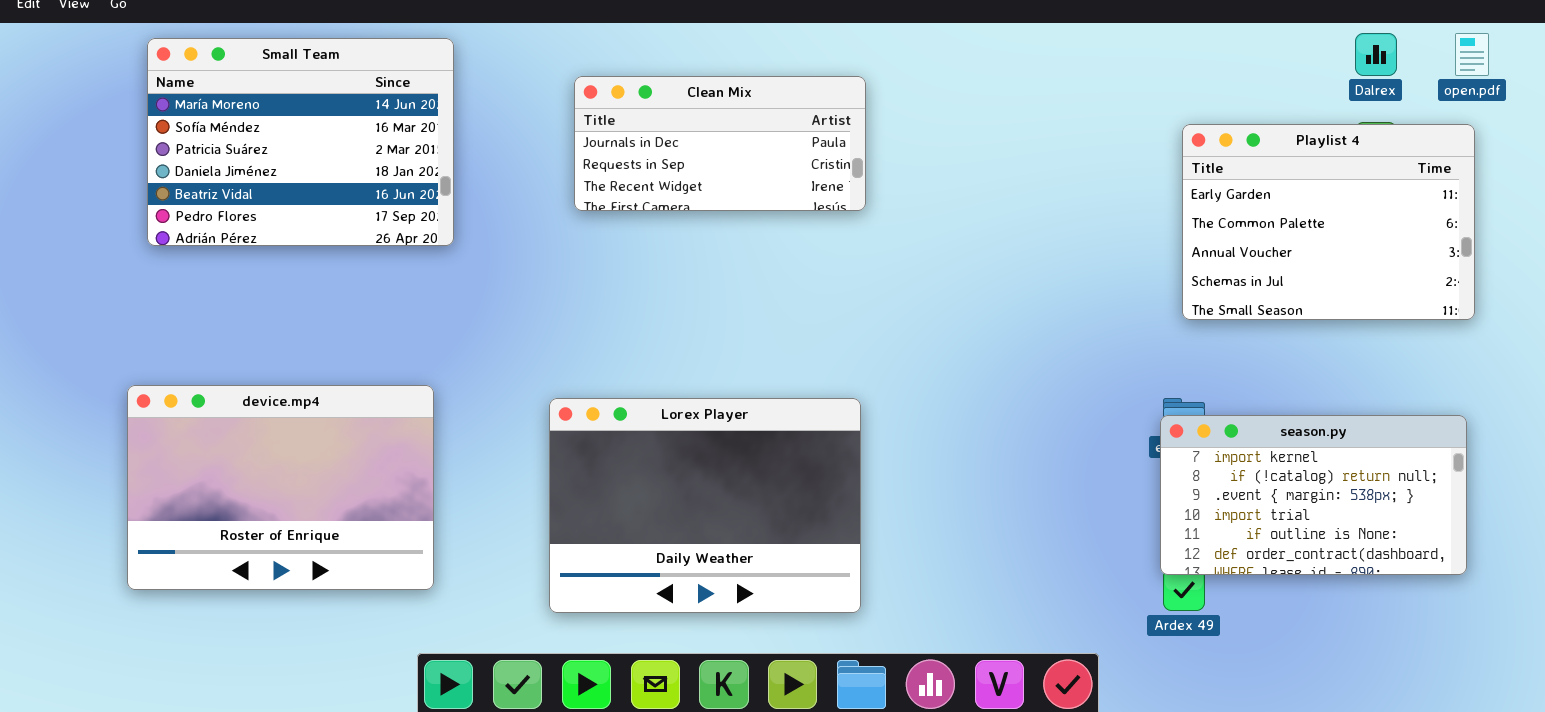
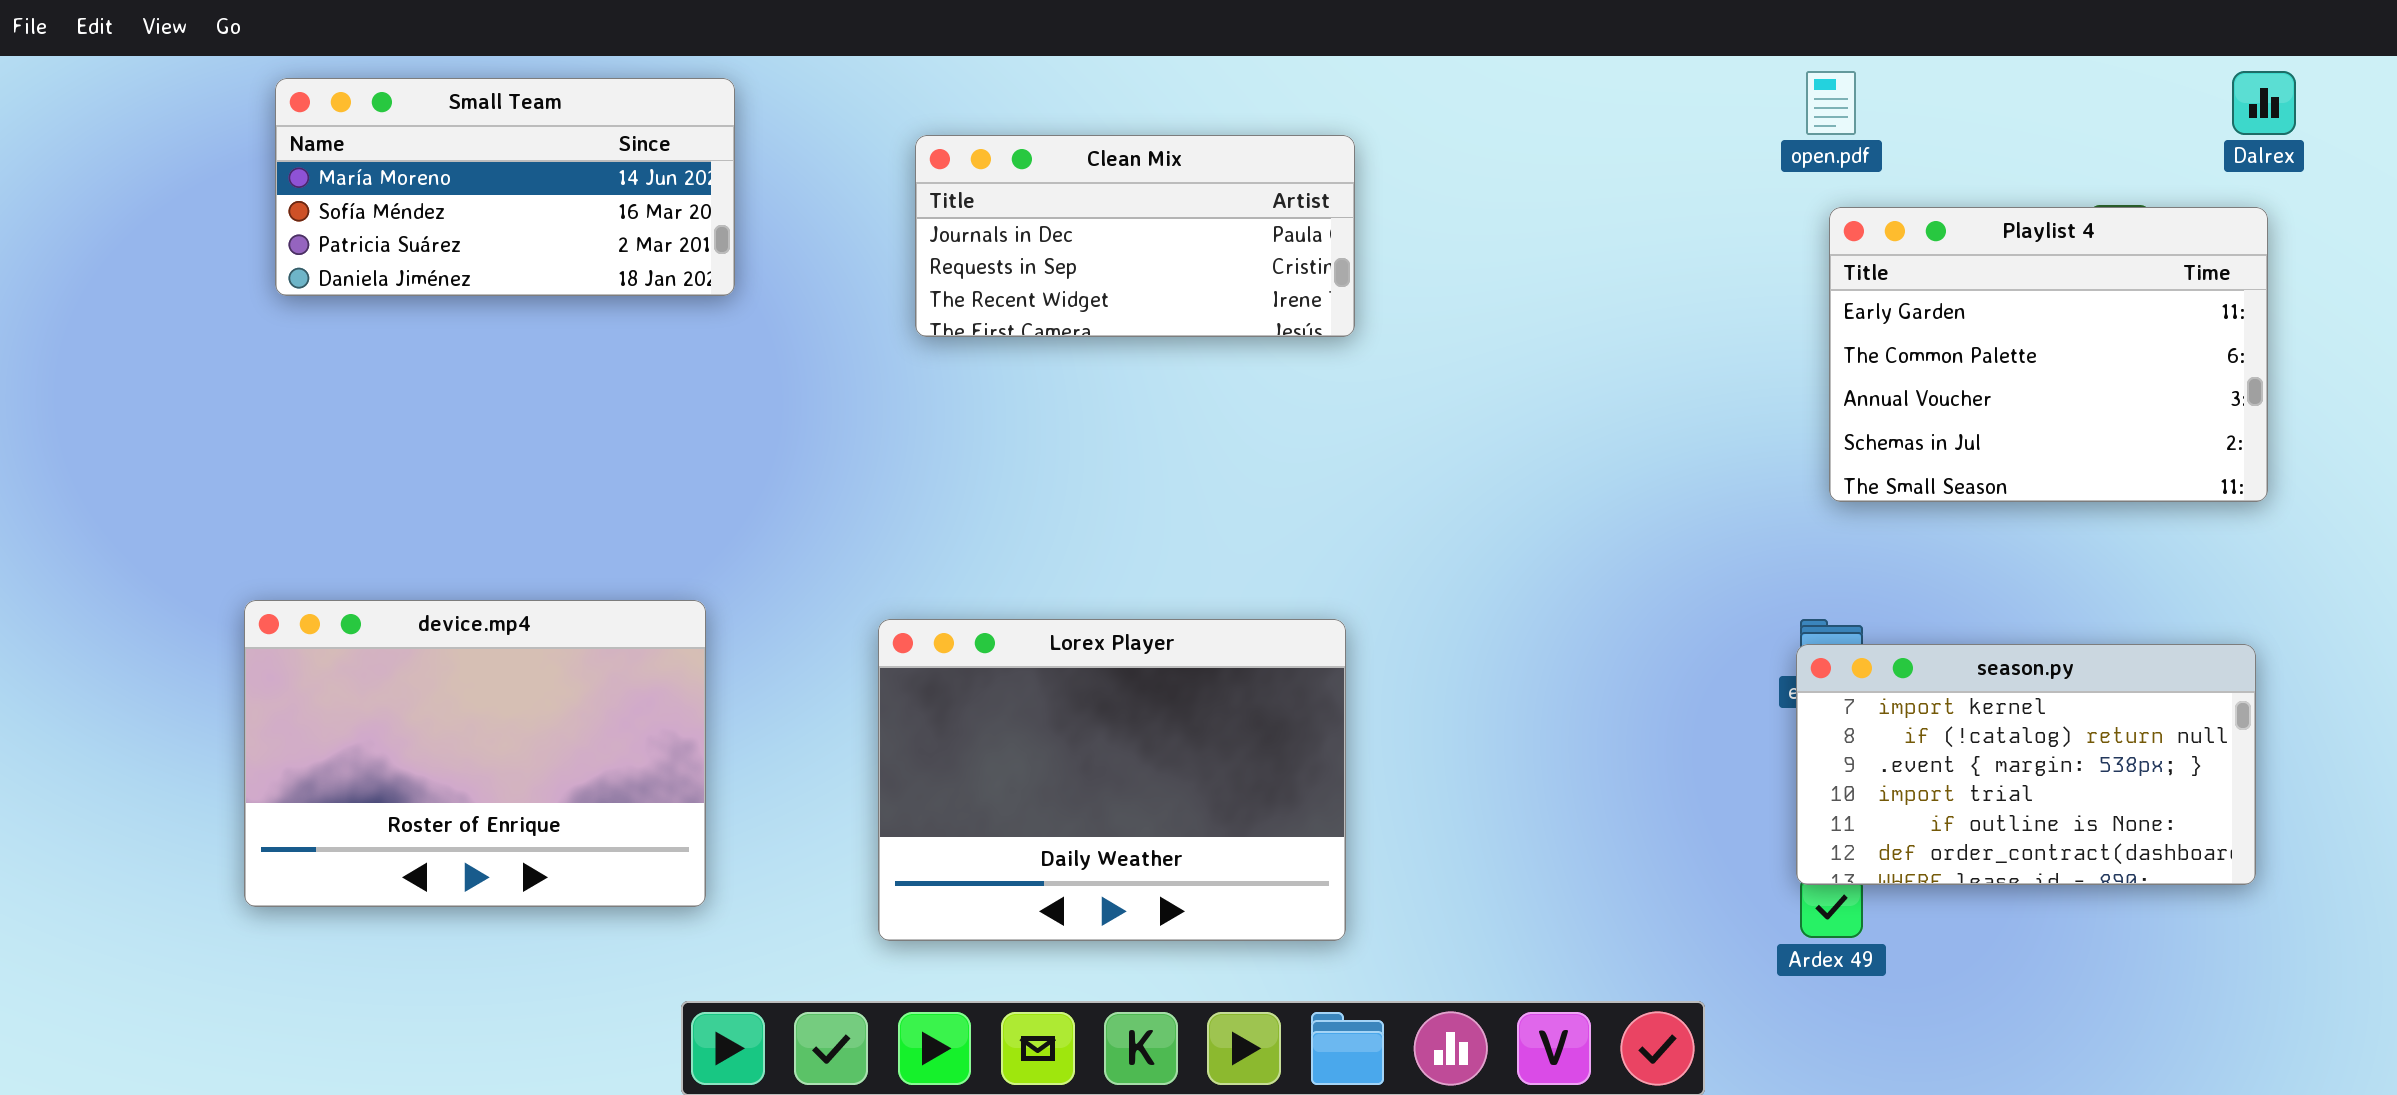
Dalrex: [1355,33,1397,76] -> [2232,71,2296,135], moved
open.pdf: [1455,33,1489,76] -> [1806,71,1856,135], moved
Small Team: [147,38,454,246] -> [275,78,735,296], resized

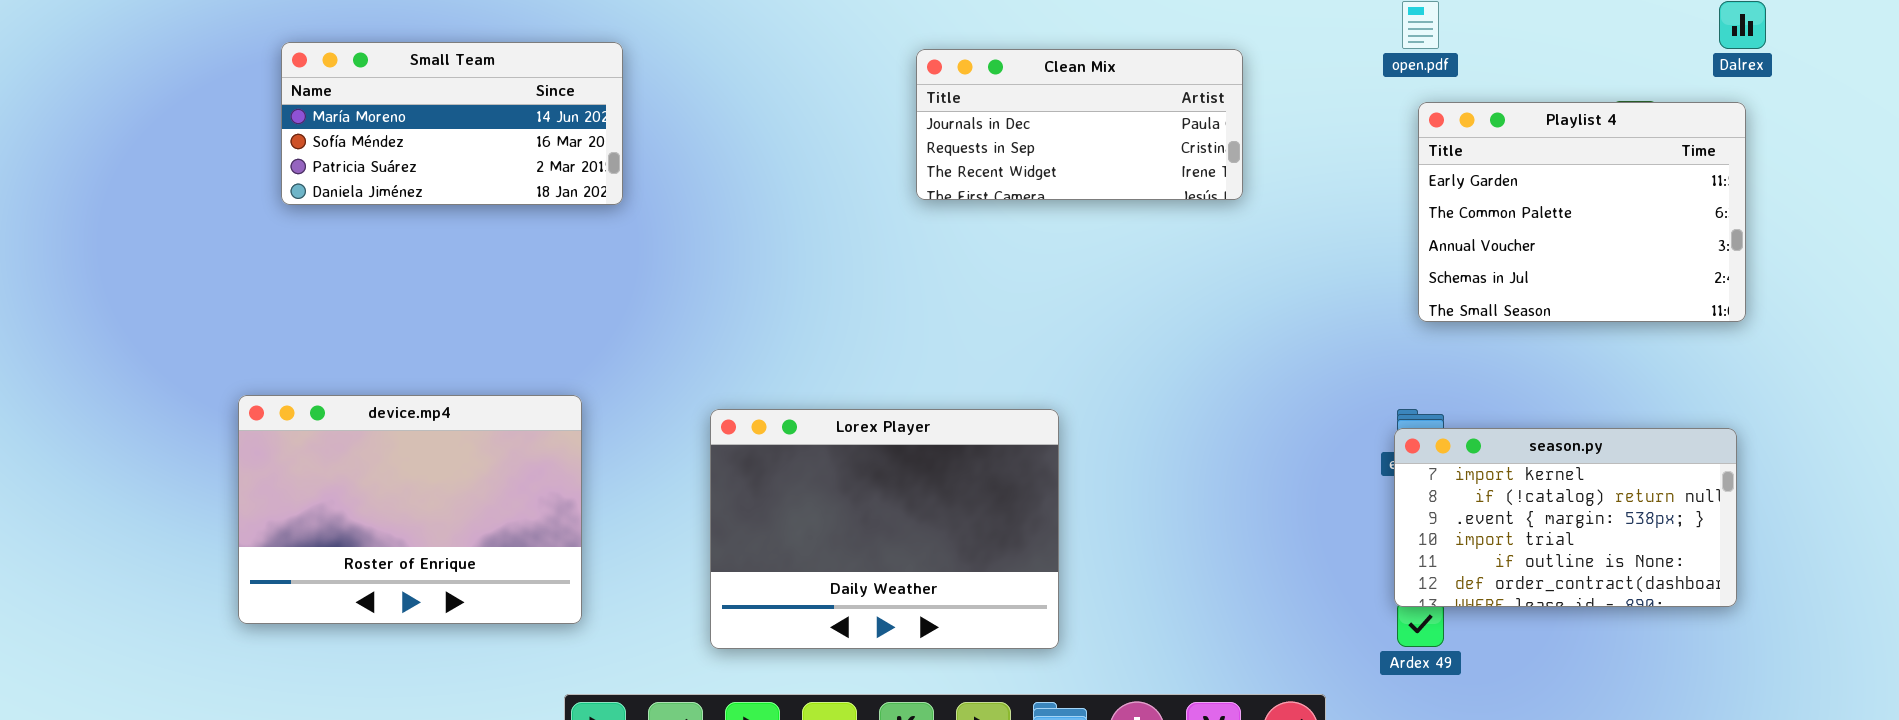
Small Team: [275,78,735,296] -> [281,42,623,205], moved
Clean Mix: [915,135,1355,337] -> [916,49,1243,200], moved

